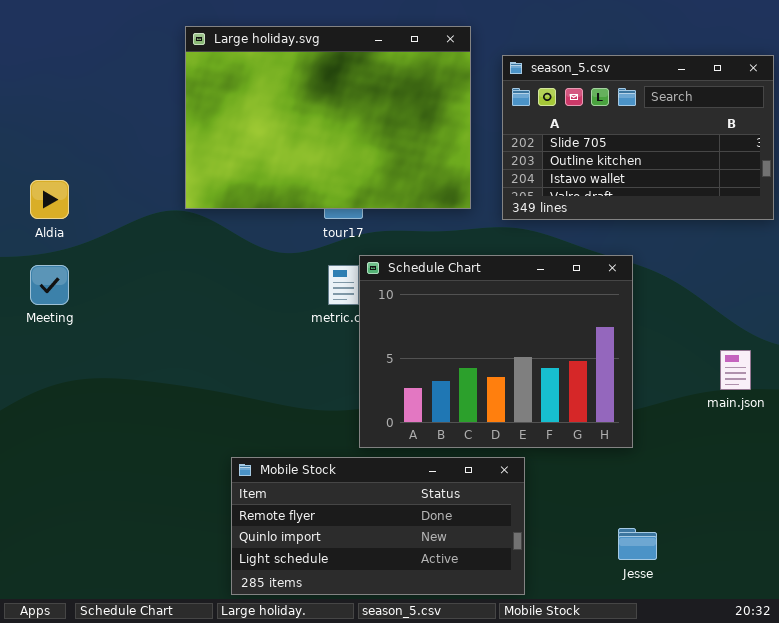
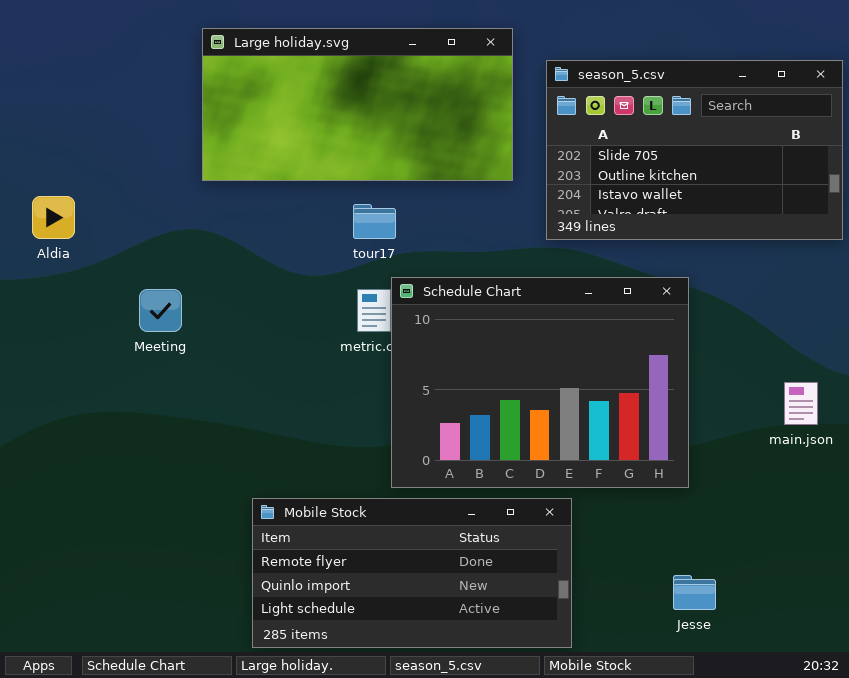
Large holiday.svg: [185,26,471,209] -> [202,28,513,181], resized
Meeting: [30,265,69,305] -> [139,289,182,332], moved

